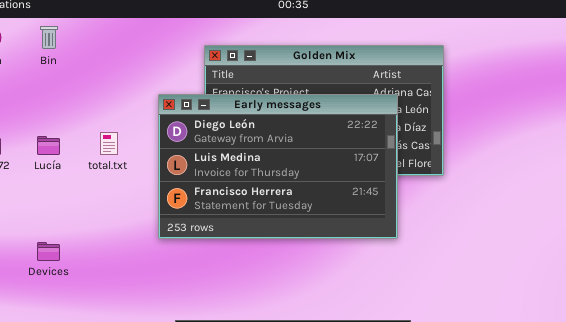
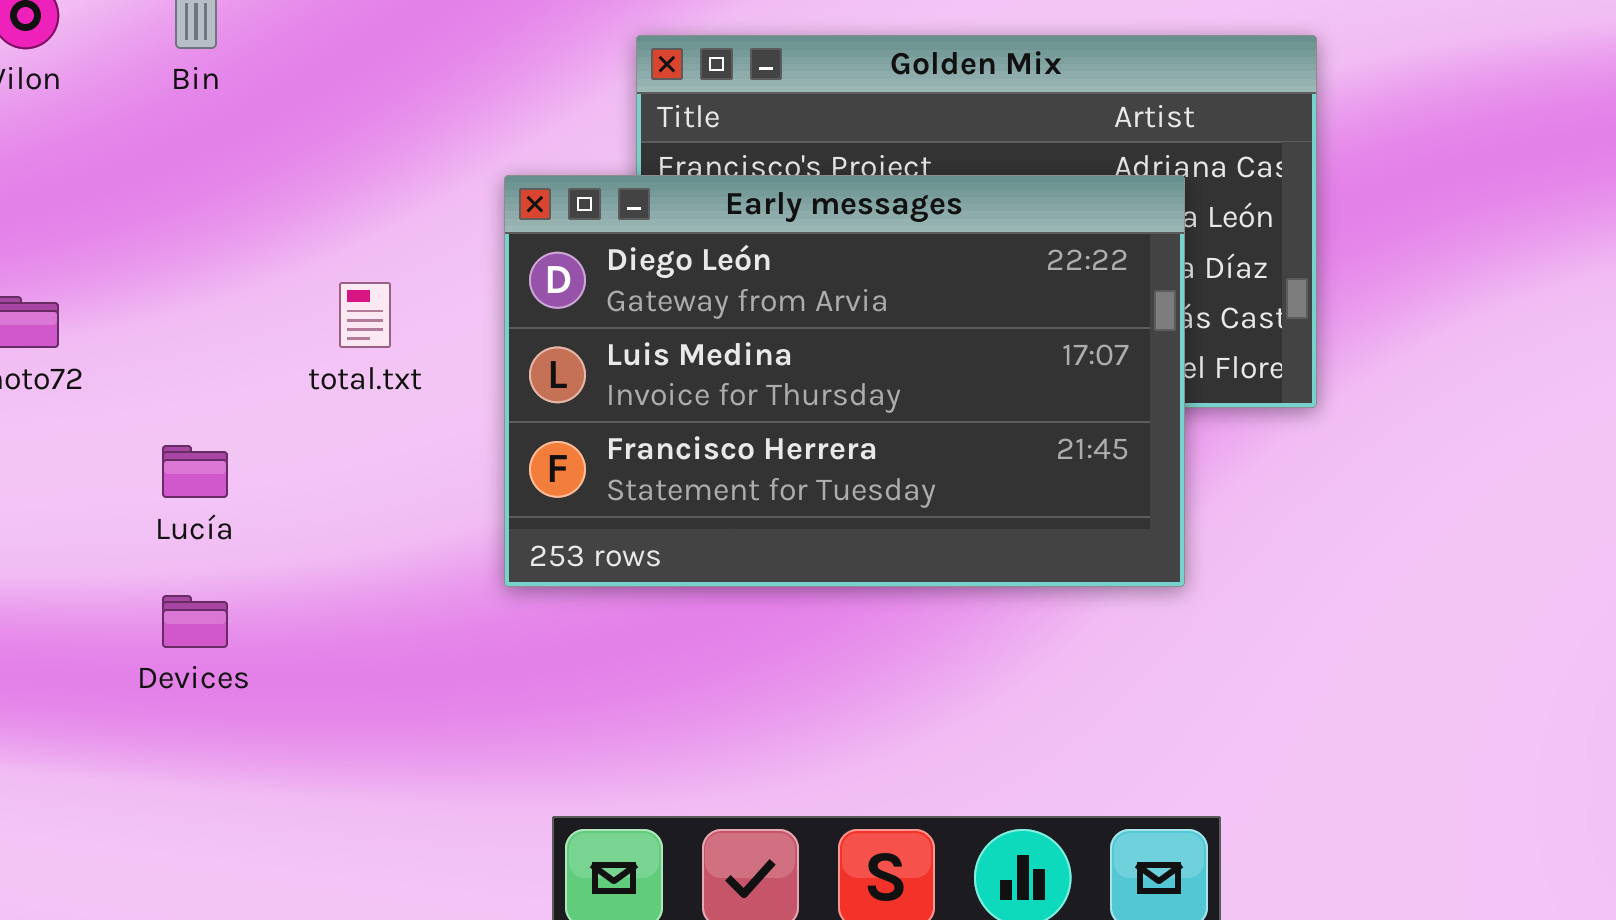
Lucía: [37,136,60,155] -> [162,445,228,498], moved

